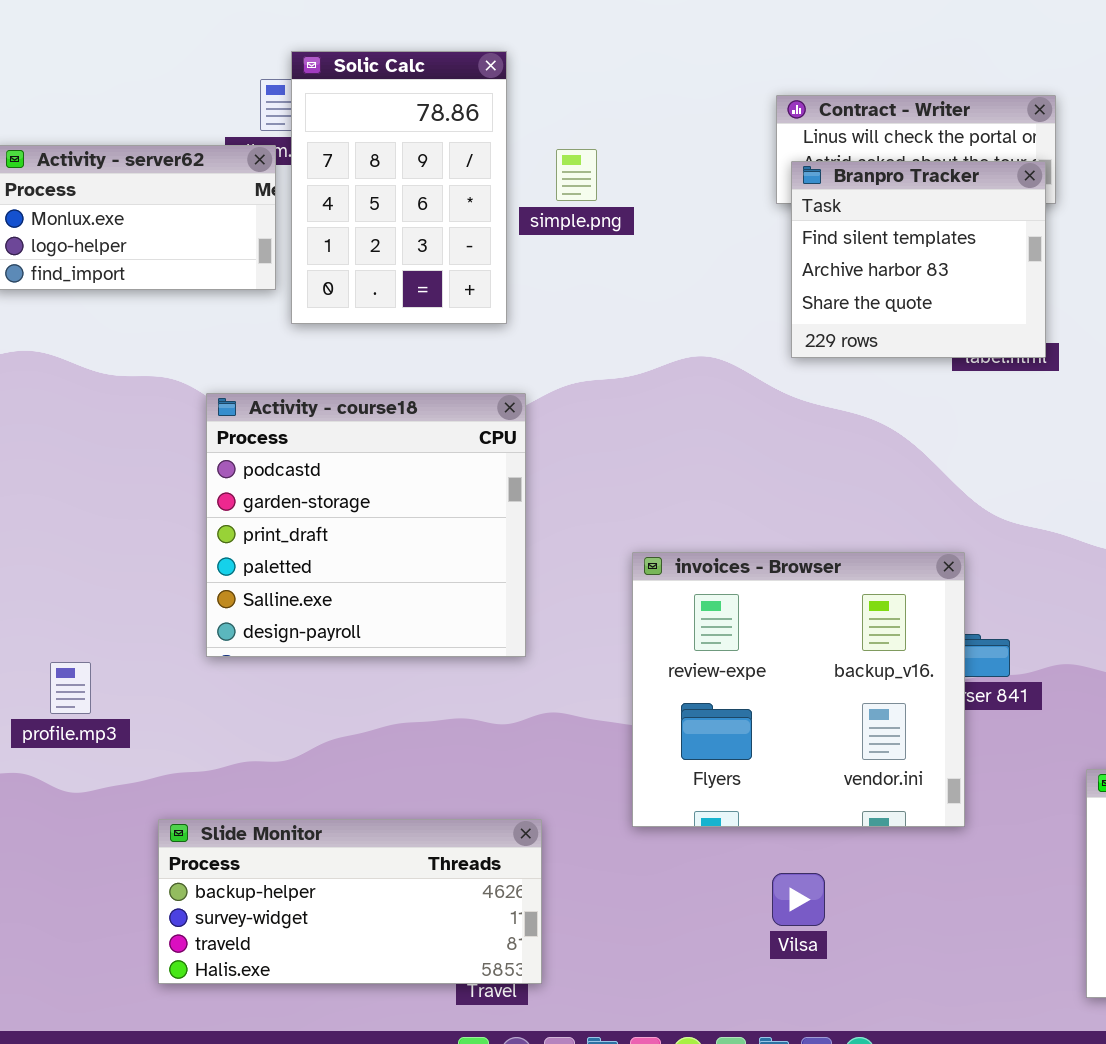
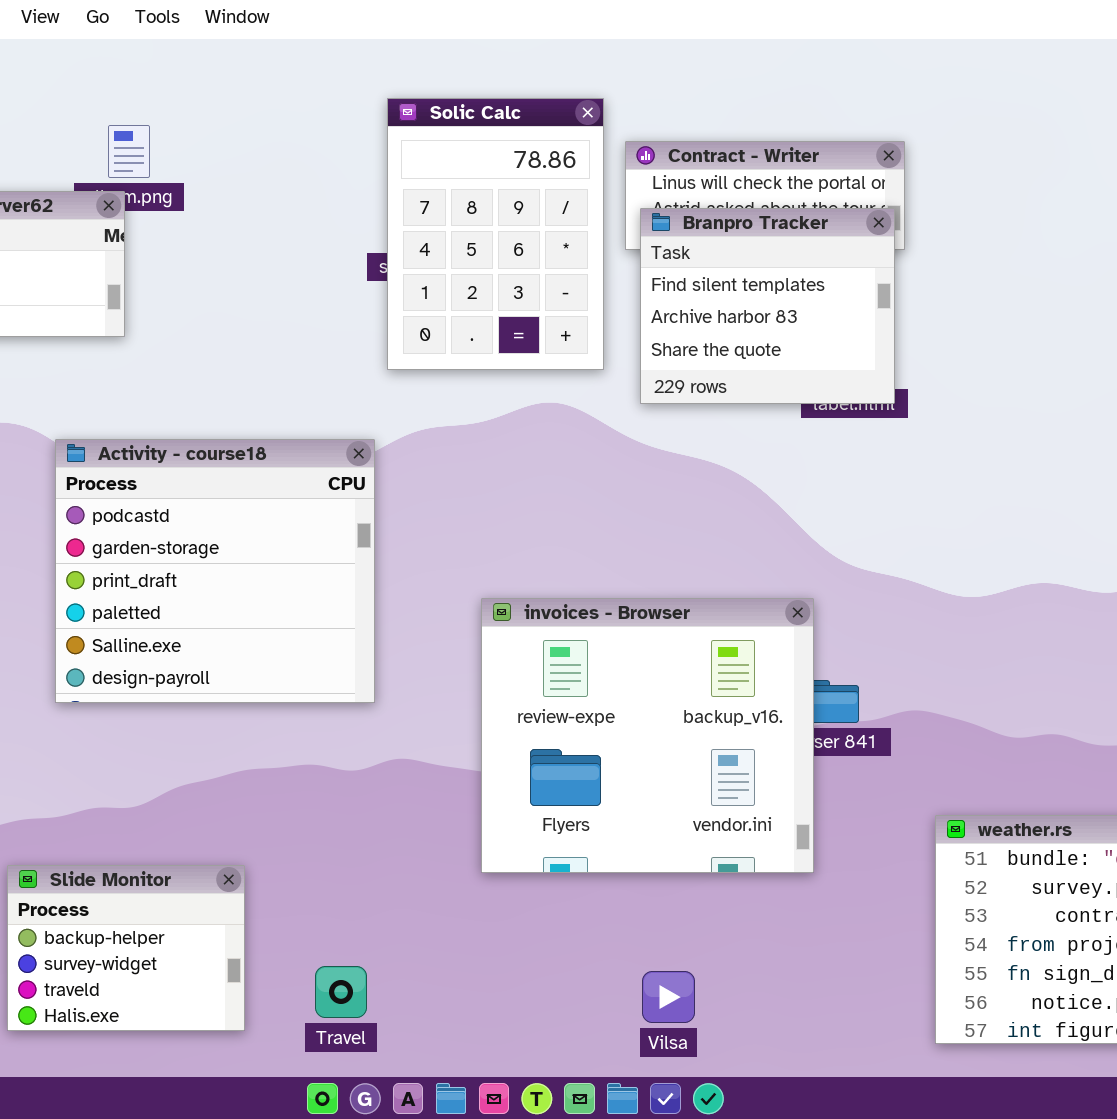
Solic Calc: [291,51,507,324] -> [387,98,604,370], moved
Slide Monitor: [158,819,542,984] -> [7,865,245,1031], resized
Vilsa: [772,873,825,926] -> [642,971,695,1023], moved

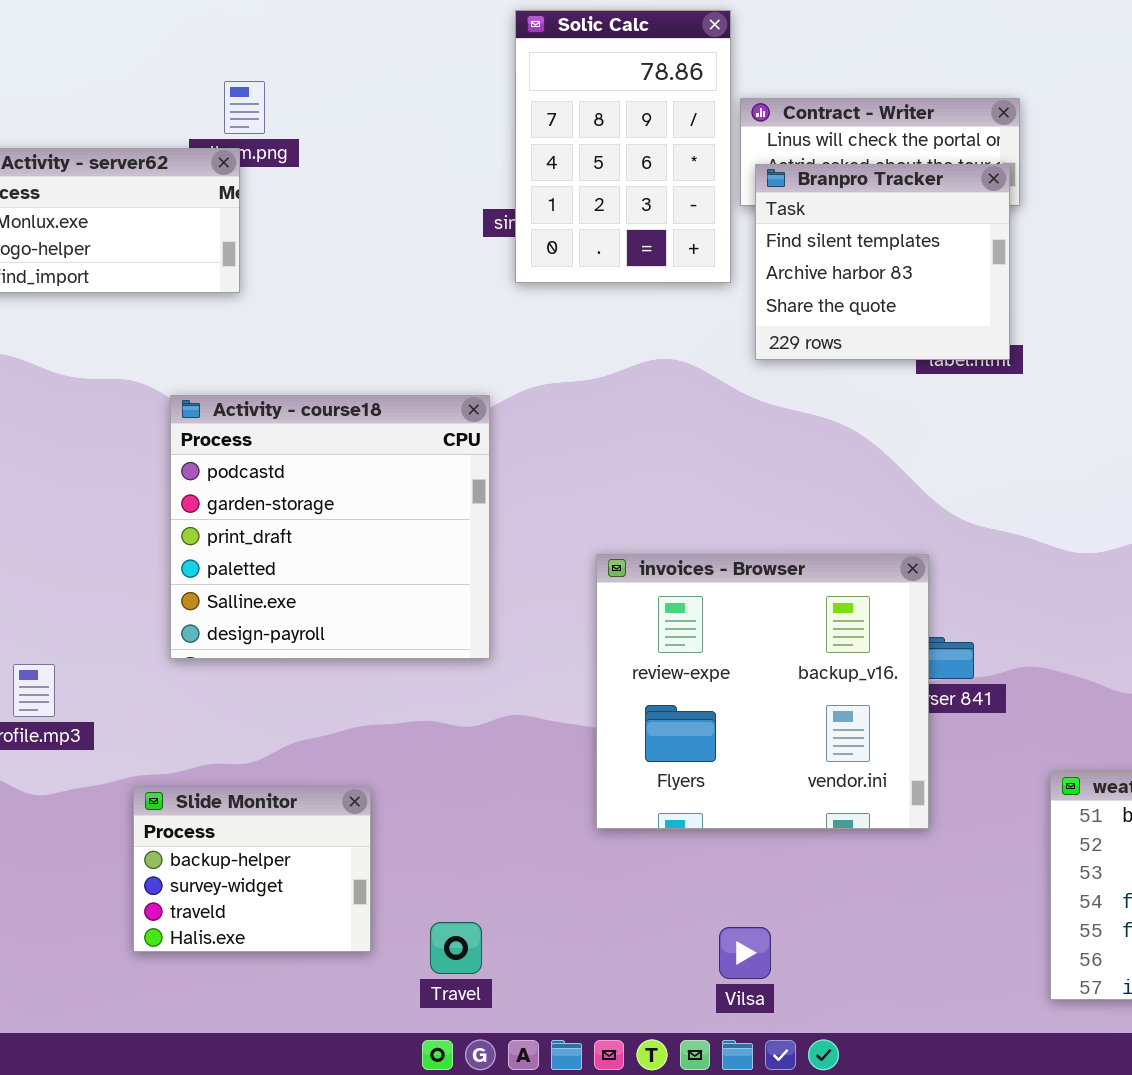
Solic Calc: [387,98,604,370] -> [515,10,731,283], moved
Slide Monitor: [7,865,245,1031] -> [133,787,371,952], moved
Vilsa: [642,971,695,1023] -> [719,927,771,979], moved

